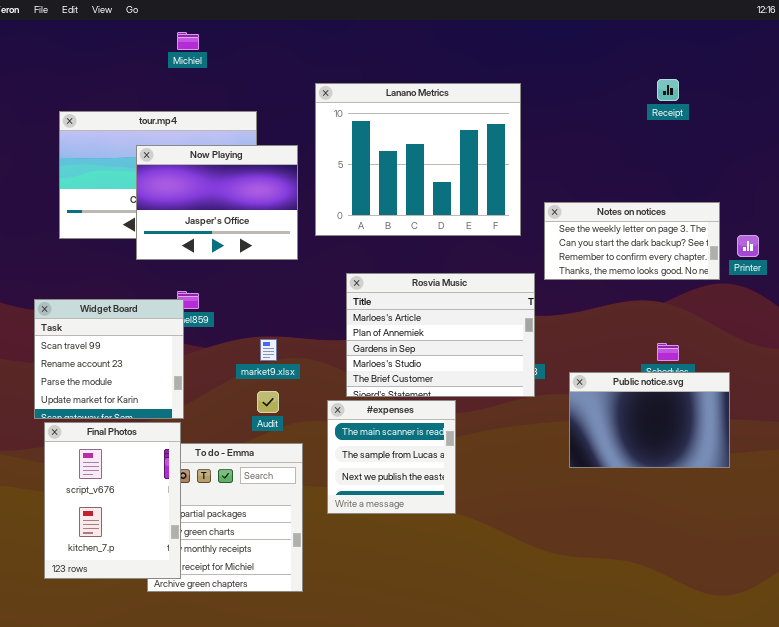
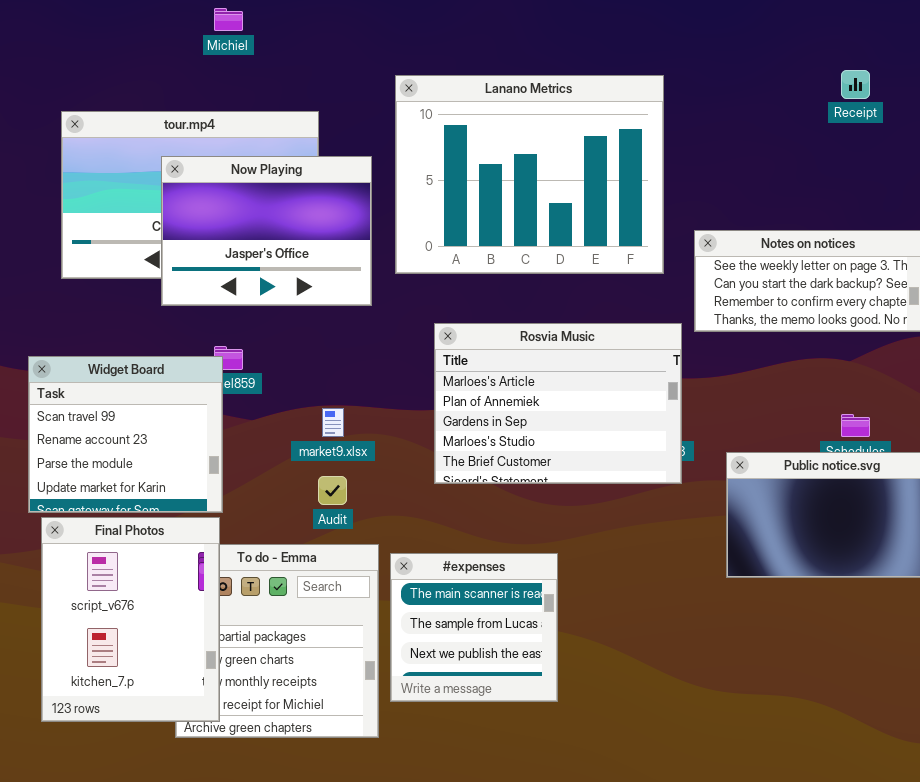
#expenses: [327,400,456,514] -> [390,553,558,702], moved

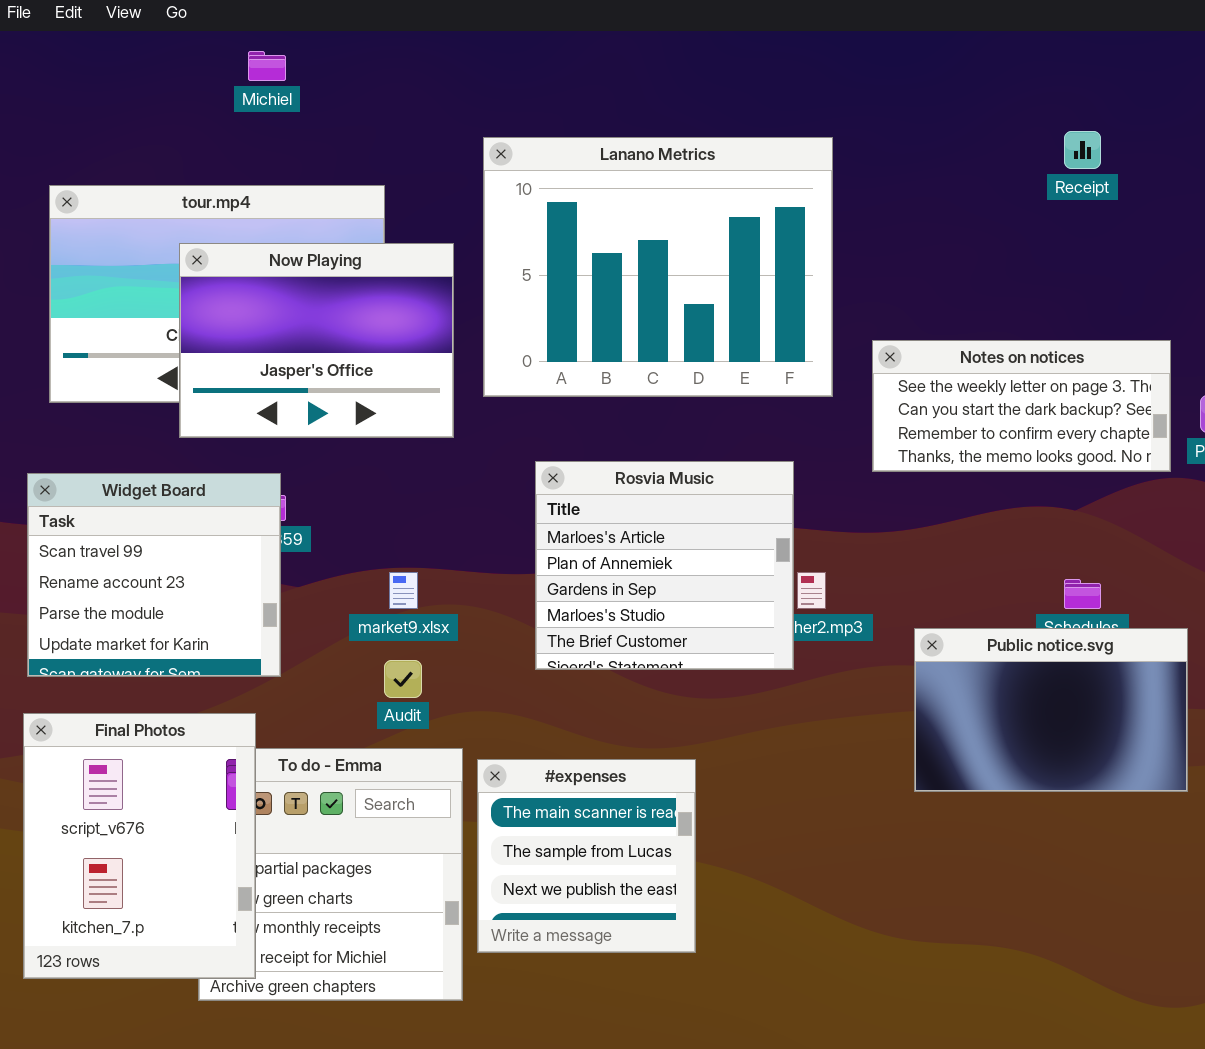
Rosvia Music: [434,323,682,484] -> [535,461,794,670], resized
Widget Board: [28,356,223,513] -> [27,473,281,677], moved

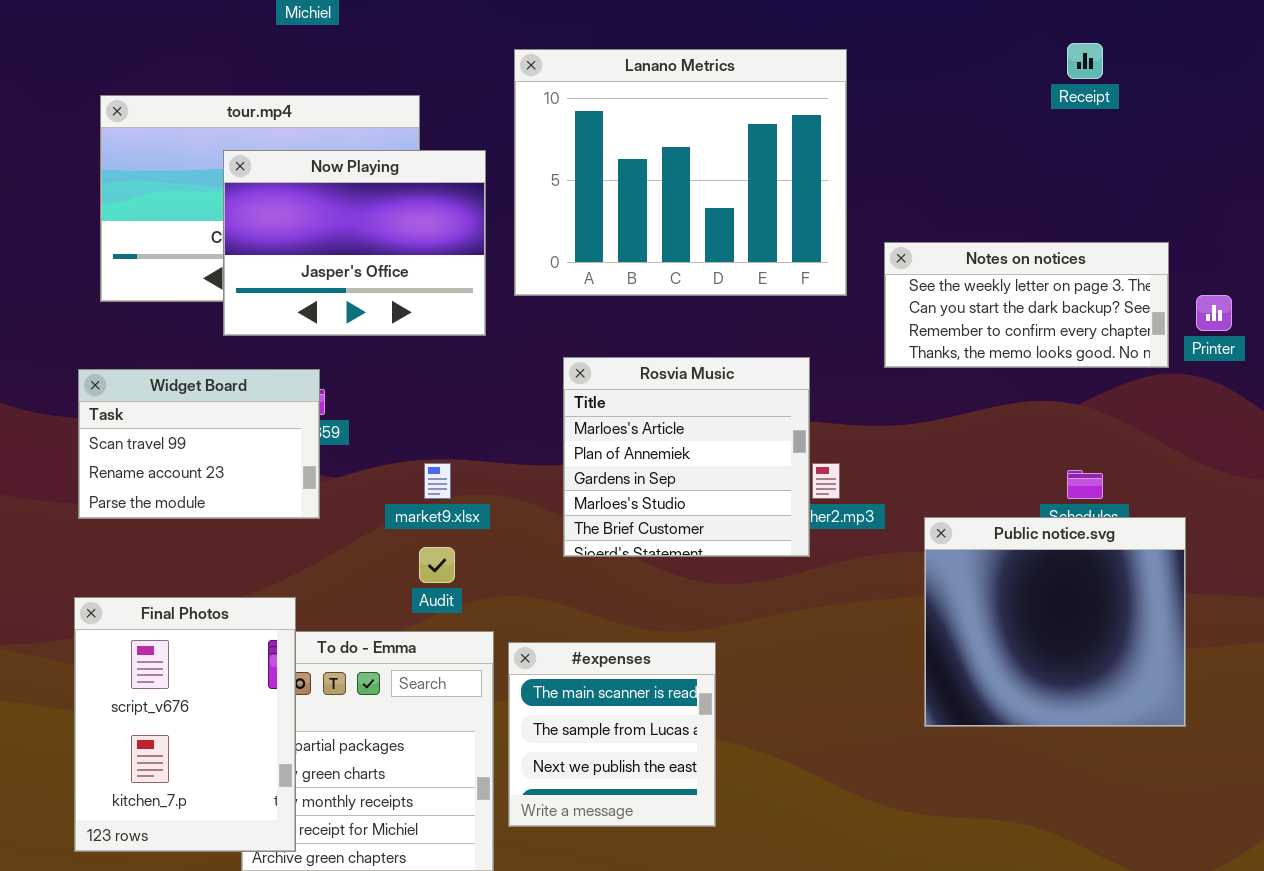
Widget Board: [27,473,281,677] -> [78,369,320,519], resized
Public notice.svg: [914,628,1188,792] -> [924,517,1186,727], resized

